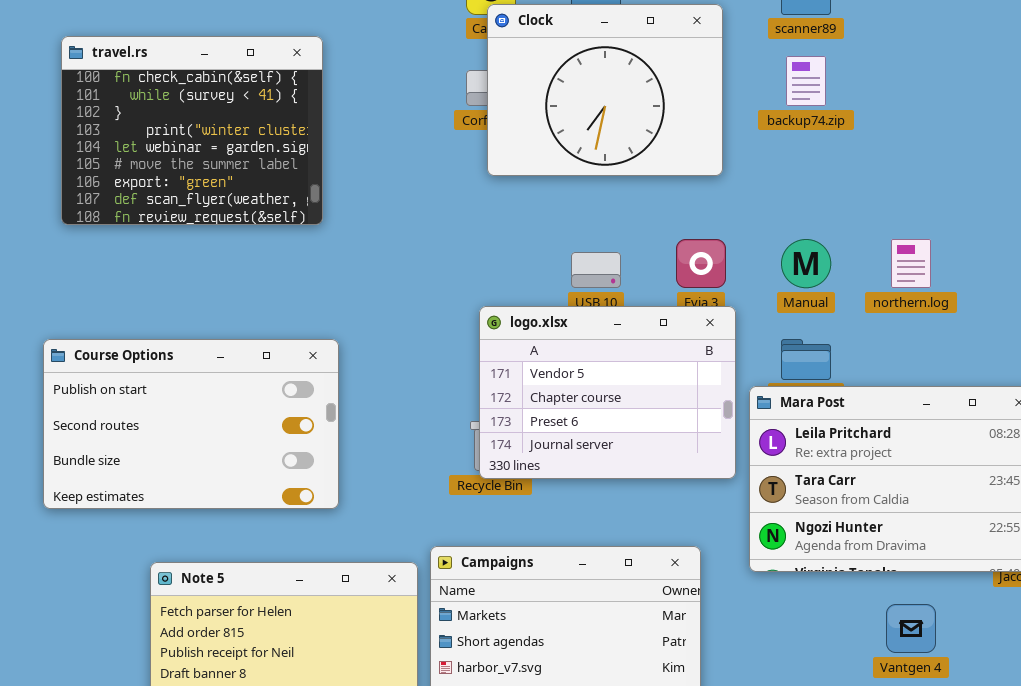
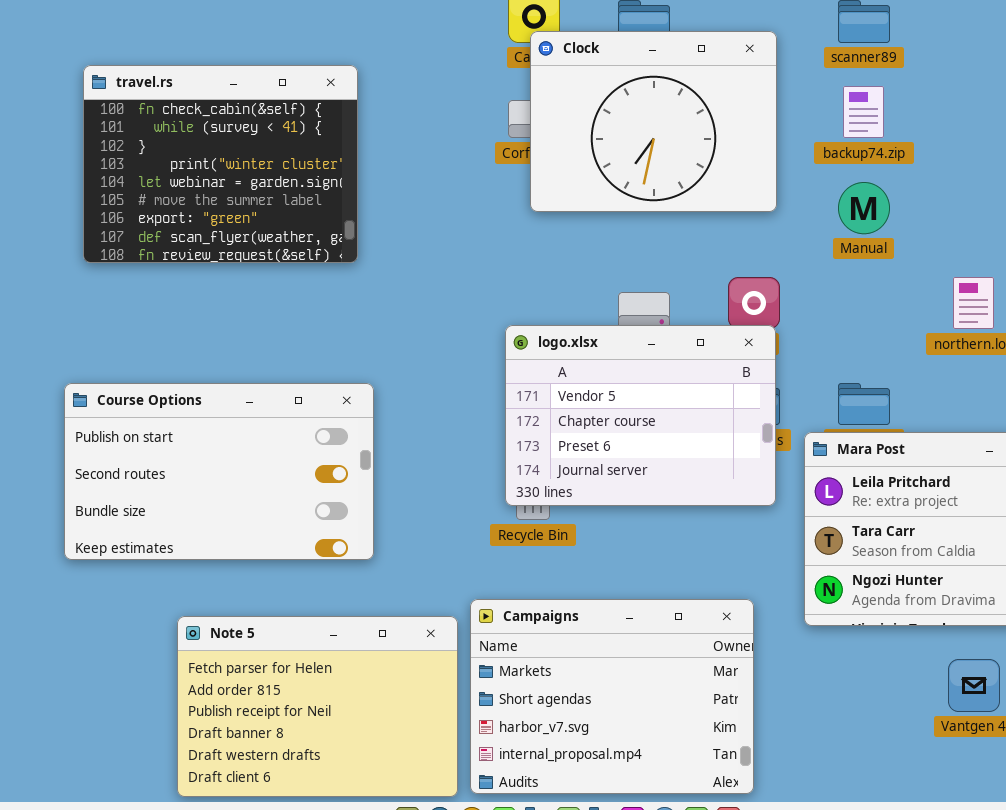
Manual: [781,239,831,288] -> [838,182,890,234], moved
logo.xlsx: [479,306,736,479] -> [505,325,776,506], moved

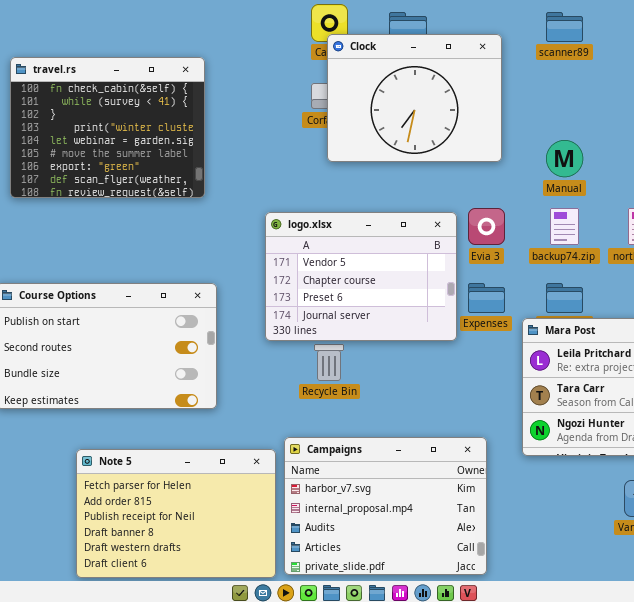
backup74.zip: [843,86,884,138] -> [550,208,579,245], moved
logo.xlsx: [505,325,776,506] -> [265,212,457,341], moved
Campaigns: [470,599,754,794] -> [284,437,487,575], scrolled down 2 rows

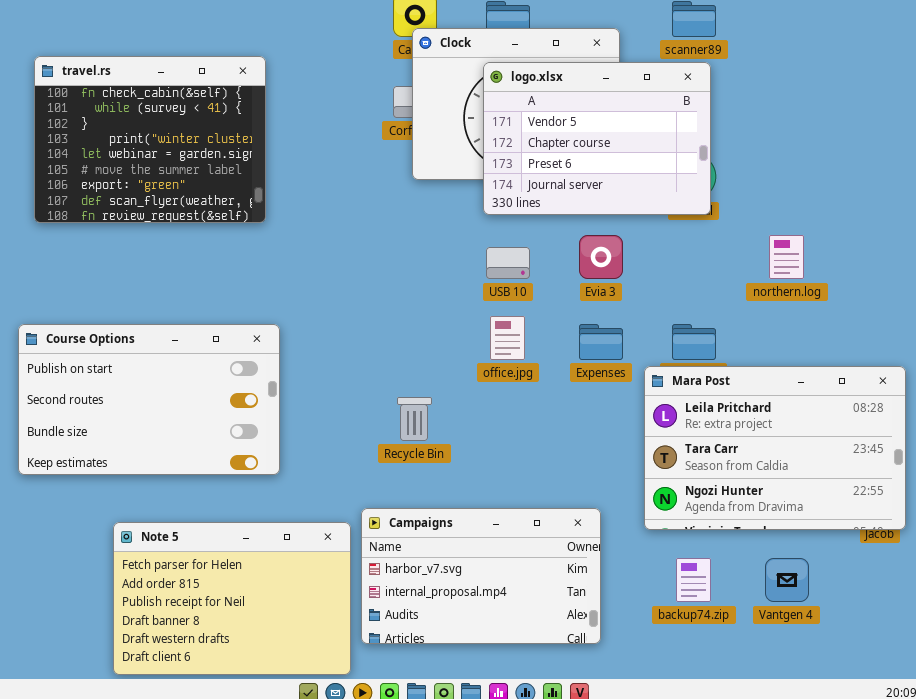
backup74.zip: [550,208,579,245] -> [676,558,711,602], moved
logo.xlsx: [265,212,457,341] -> [483,62,711,215], moved
Campaigns: [284,437,487,575] -> [361,508,601,644], resized

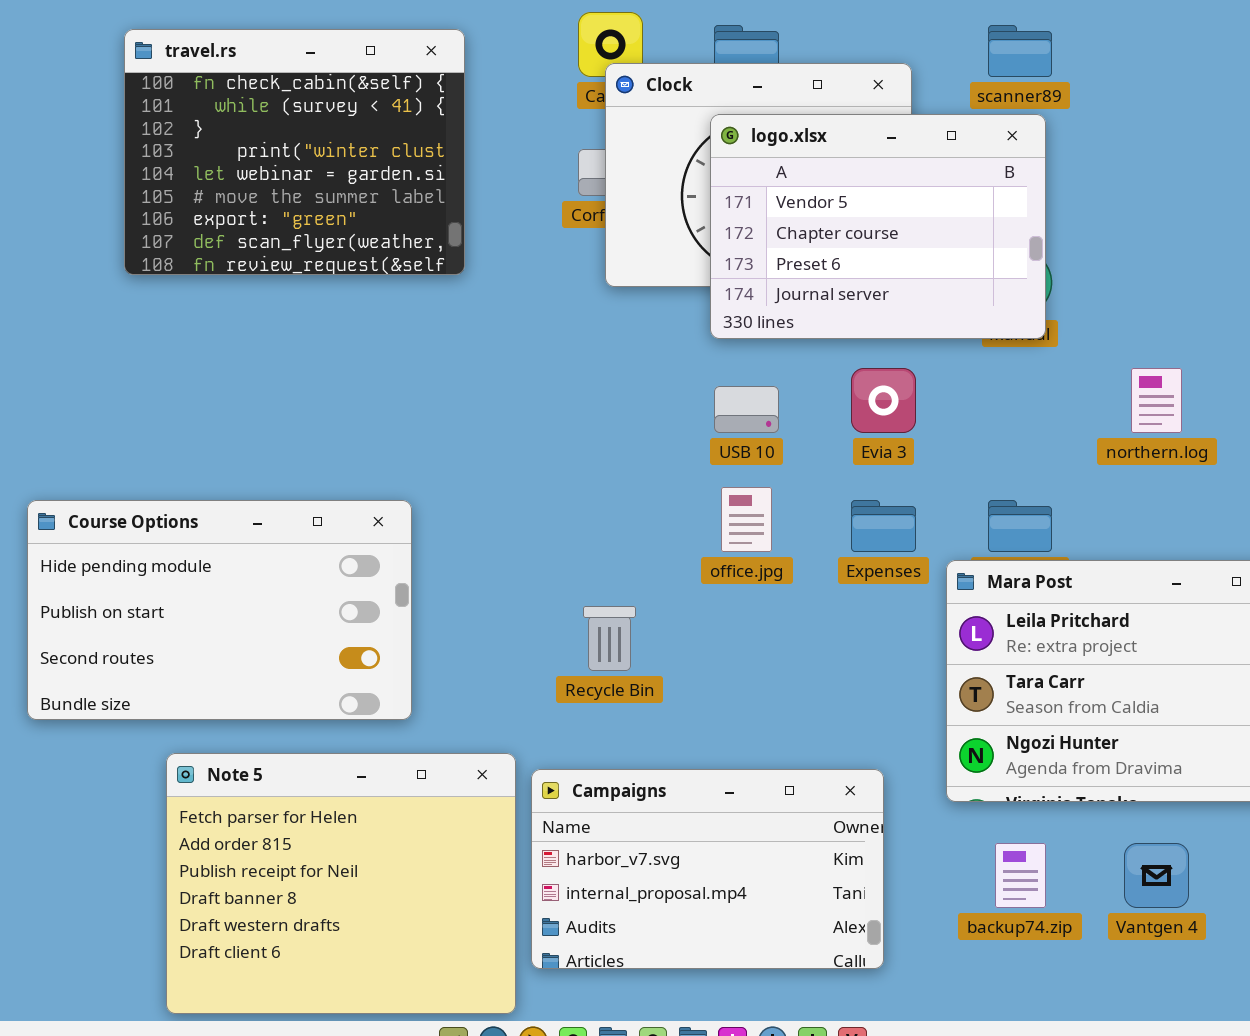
travel.rs: [34,56,266,223] -> [124,29,465,275], moved
Course Options: [18,324,280,475] -> [27,500,412,720], scrolled up 1 row
Note 5: [113,522,351,675] -> [166,753,516,1014], resized

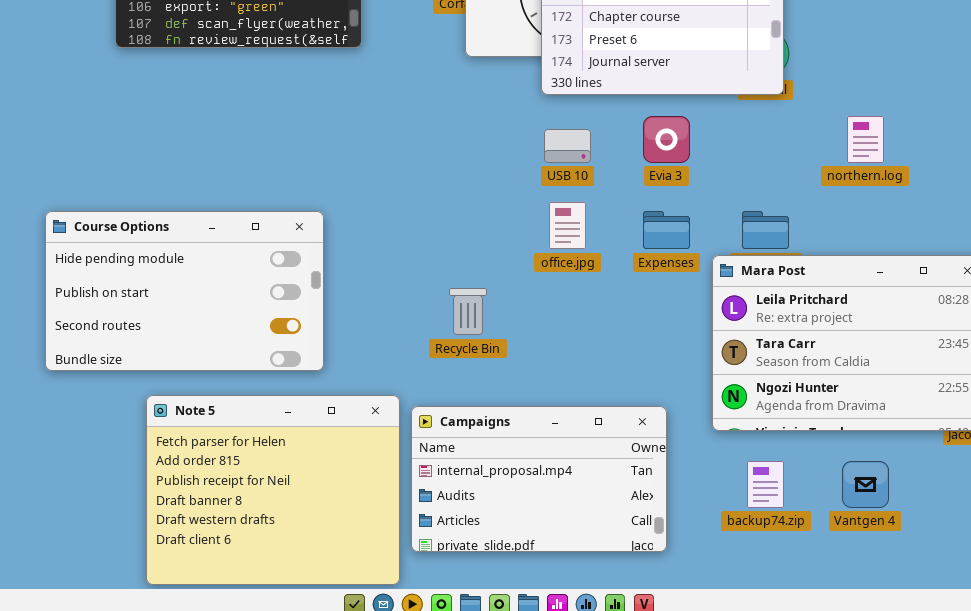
Campaigns: [531,769,884,969] -> [411,406,667,552], scrolled down 1 row

